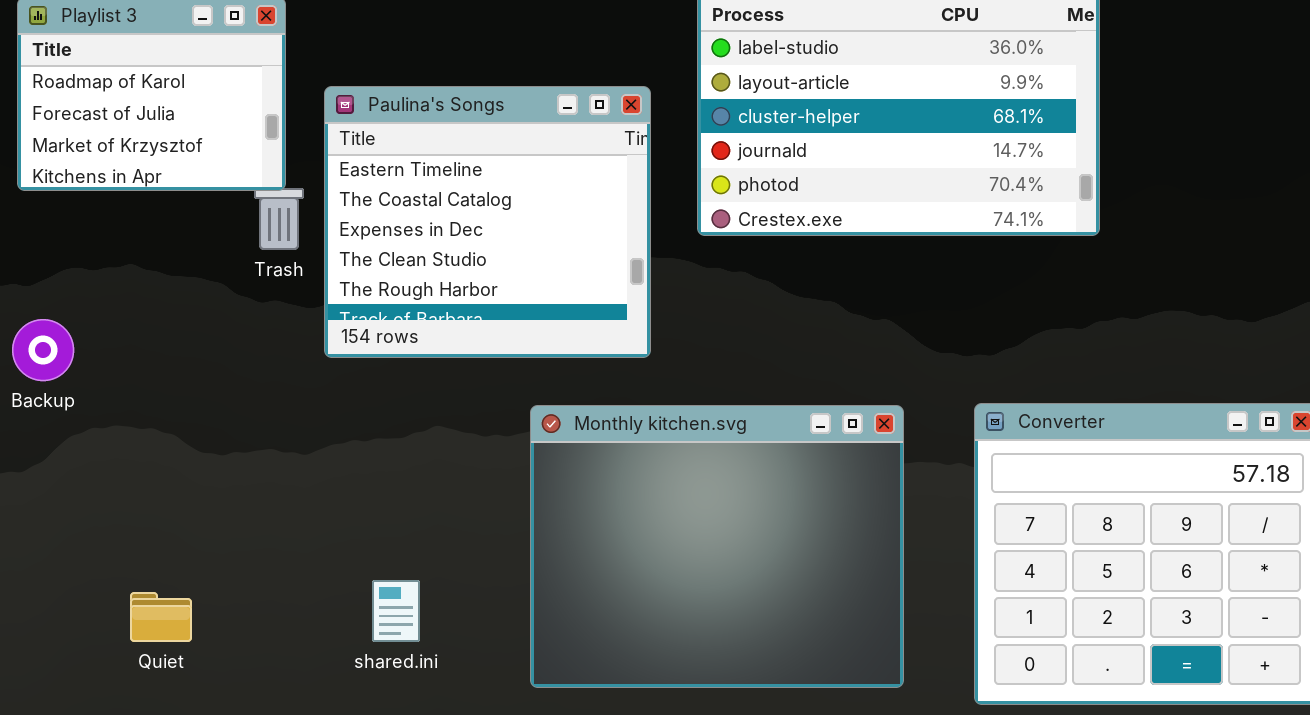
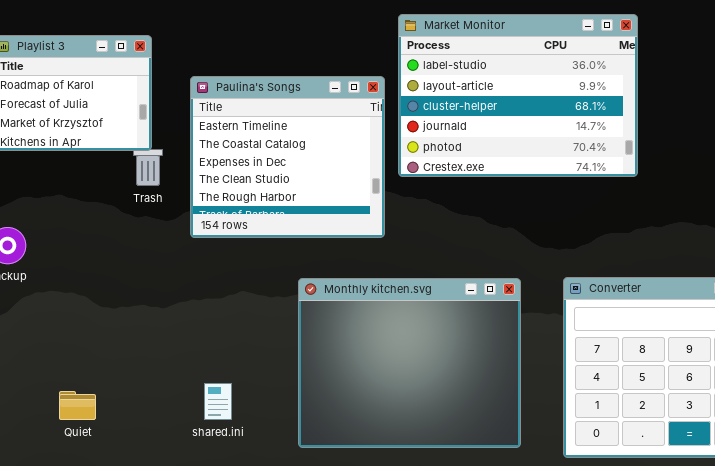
Paulina's Songs: [324,86,651,358] -> [190,76,385,238], moved

